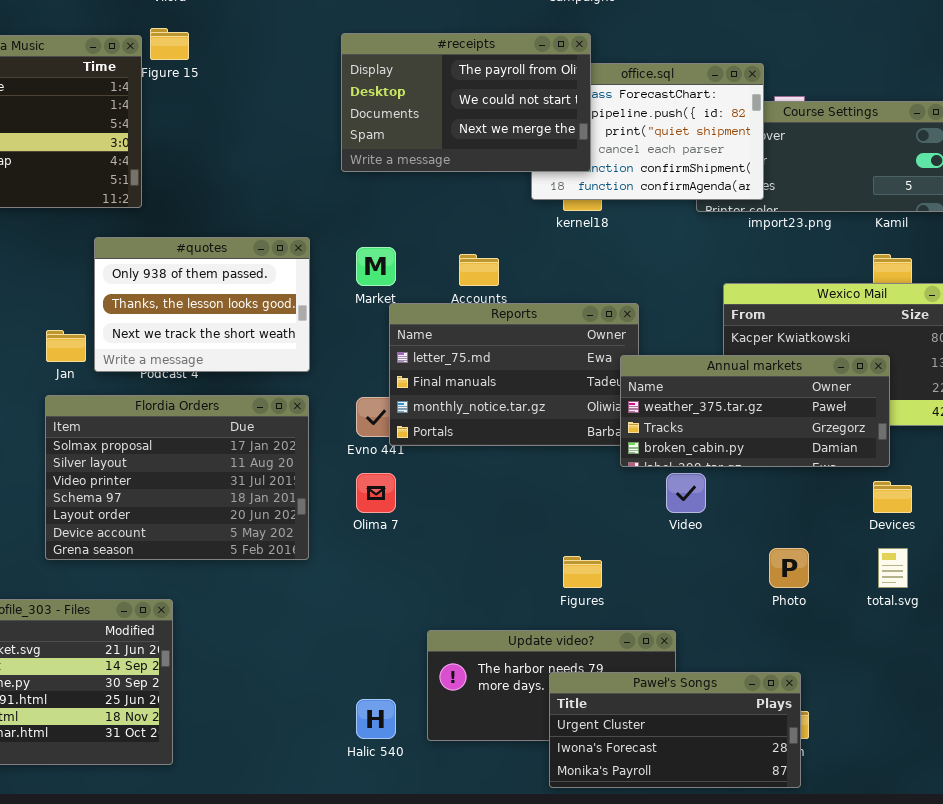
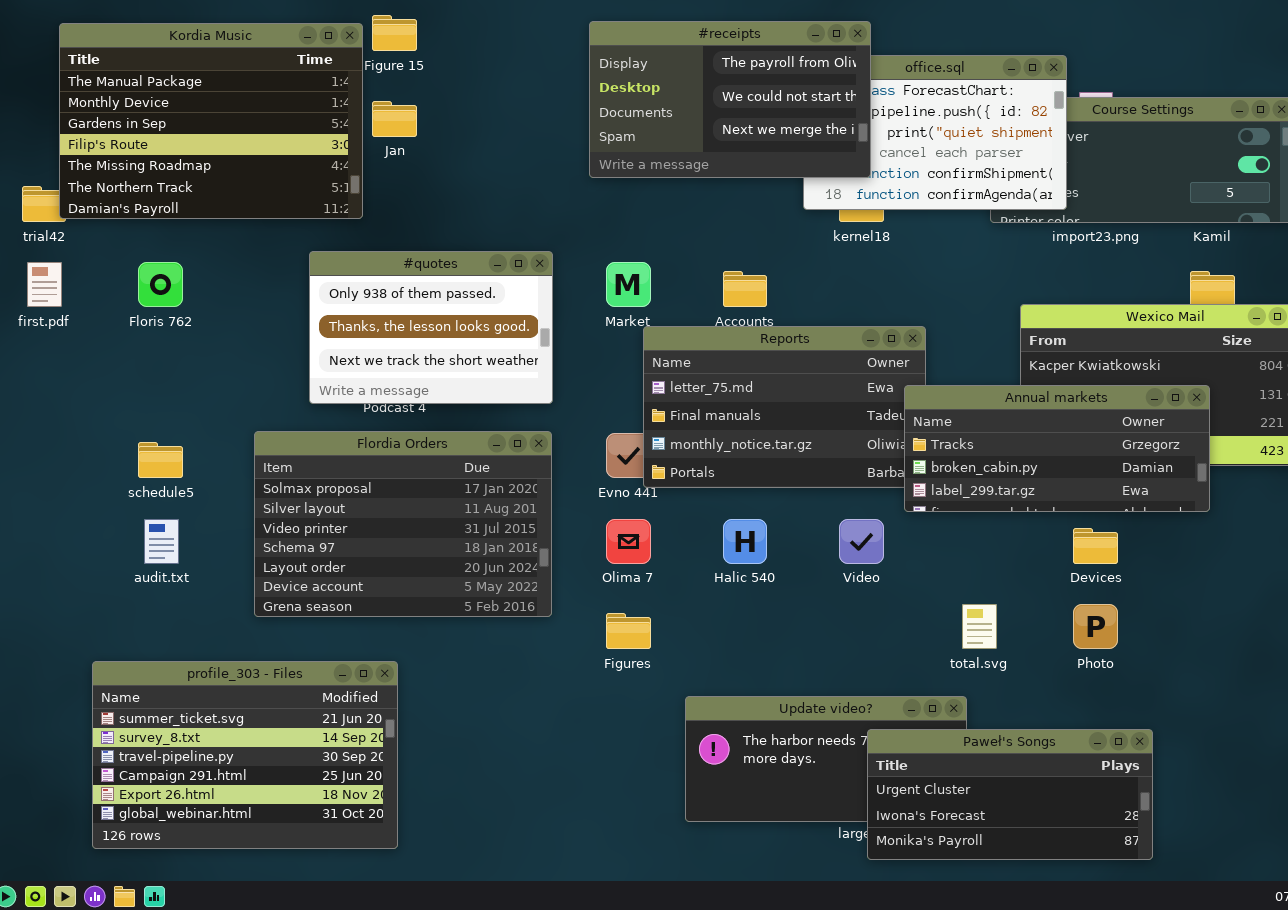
Jan: [46,330,86,362] -> [372,101,417,137], moved
Annual markets: [620,355,890,467] -> [904,385,1210,512], scrolled down 1 row
Video: [666,473,706,513] -> [839,519,884,564], moved
Devices: [873,481,912,513] -> [1073,528,1118,564], moved
total.svg: [878,548,908,588] -> [962,604,997,649], moved
Figures: [563,556,602,588] -> [606,613,651,649], moved
Paweł's Songs: [549,672,801,788] -> [867,729,1153,860], moved
Halic 540: [356,699,396,739] -> [723,519,767,564], moved

